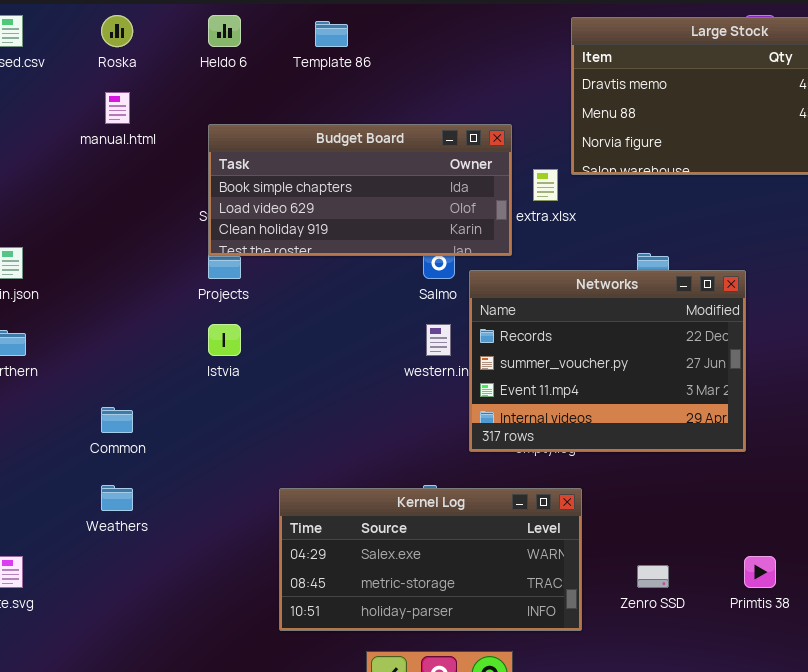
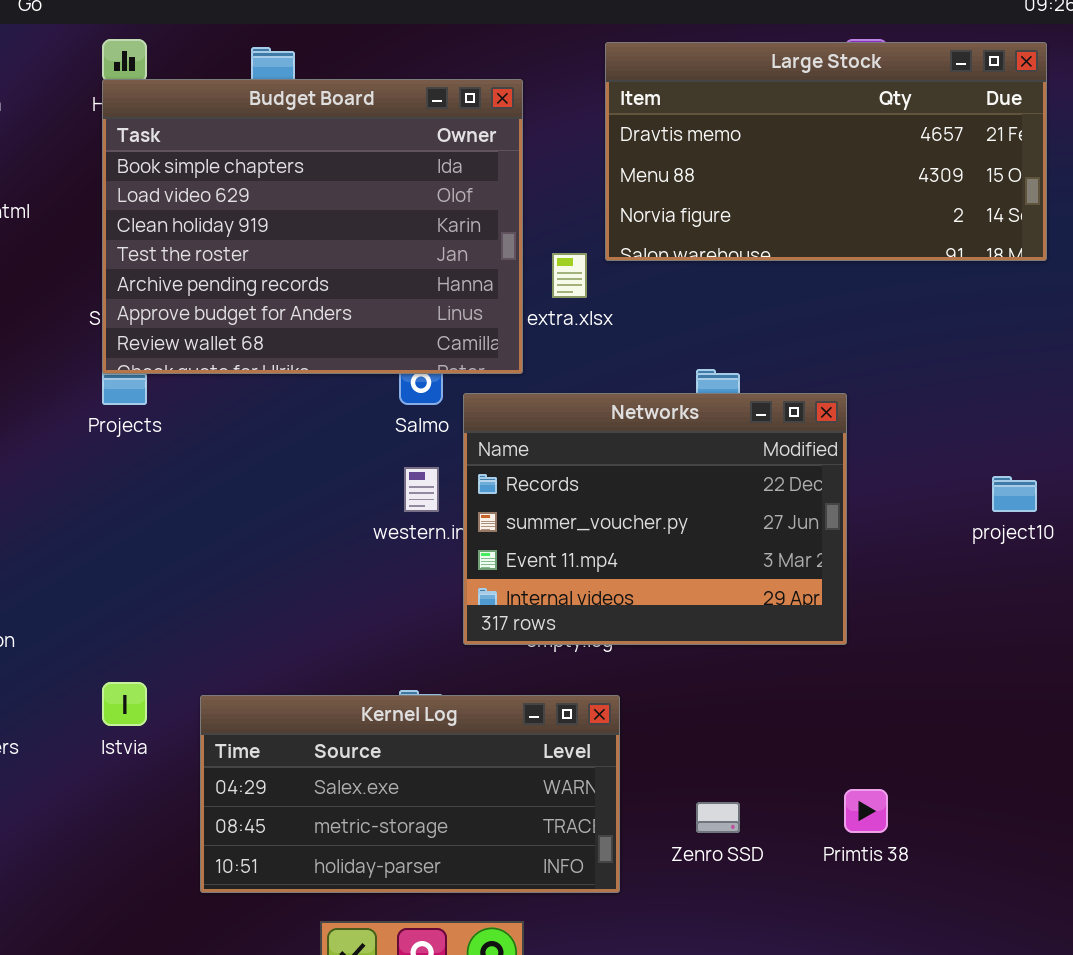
Budget Board: [208,124,512,256] -> [102,79,523,374], resized
Istvia: [208,324,241,356] -> [102,682,147,726], moved

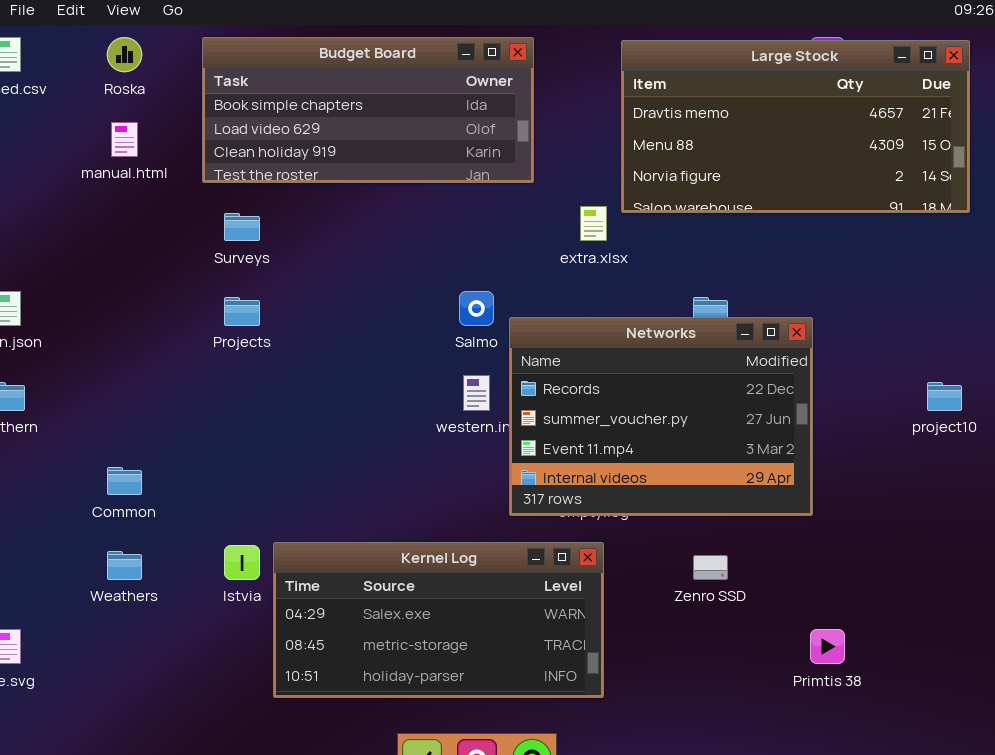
Budget Board: [102,79,523,374] -> [202,37,534,183], moved, resized
Kernel Log: [200,695,620,893] -> [273,542,604,698], moved
Zenro SSD: [696,802,740,833] -> [693,555,728,580], moved

